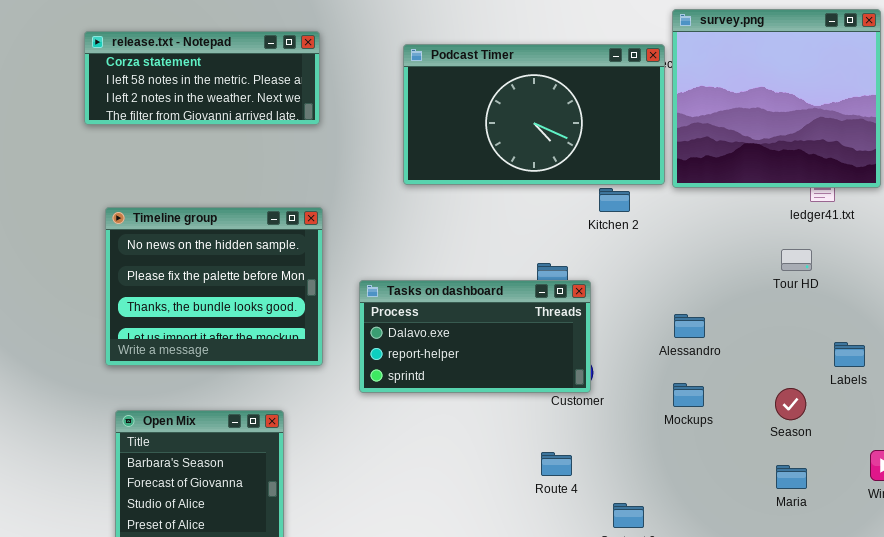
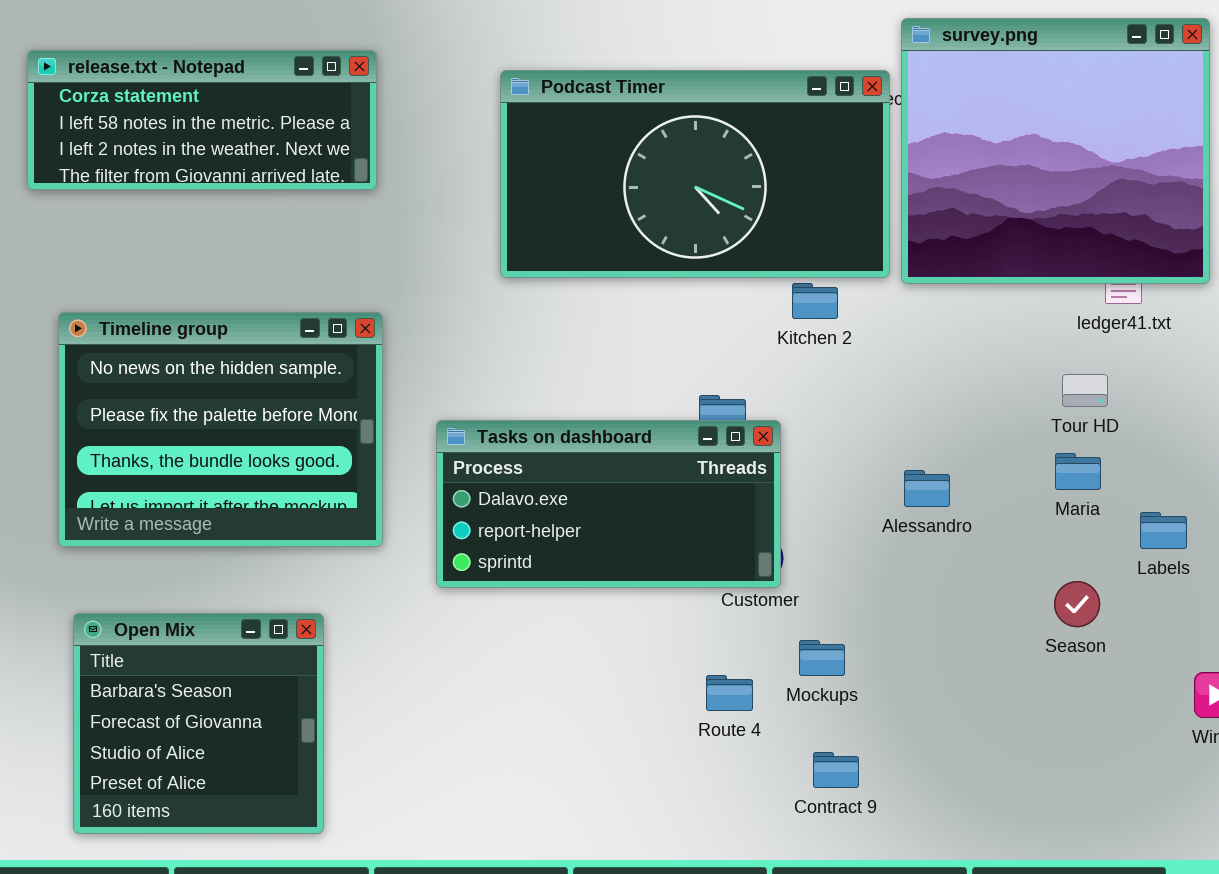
Mockups: [673,383,704,407] -> [799,640,845,676], moved
Maria: [776,465,807,489] -> [1055,453,1101,490], moved

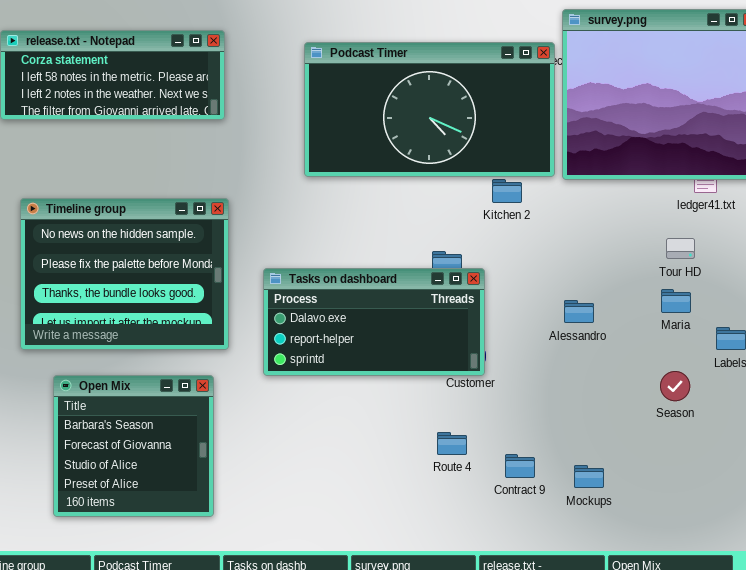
Open Mix: [73,613,324,834] -> [53,375,214,517], moved
Mockups: [799,640,845,676] -> [574,465,604,488], moved
Contract 9: [813,752,859,788] -> [505,454,535,478], moved

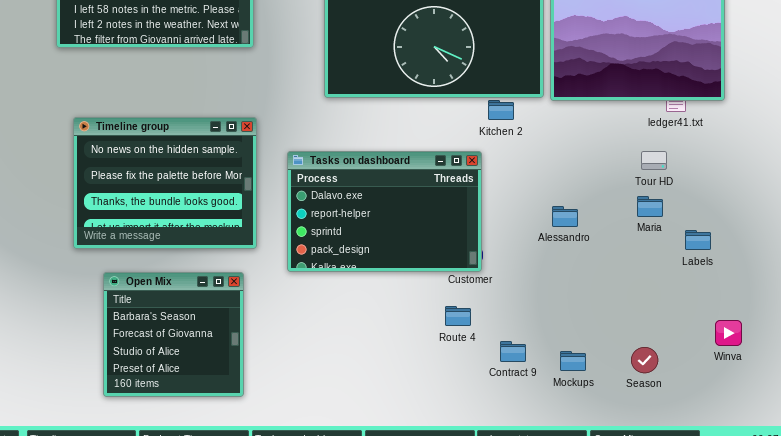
Tasks on dashboard: [263,268,485,376] -> [287,151,482,272], resized
Season: [660,371,690,401] -> [631,347,658,373], moved
Route 4: [437,432,467,455] -> [445,306,471,326], moved

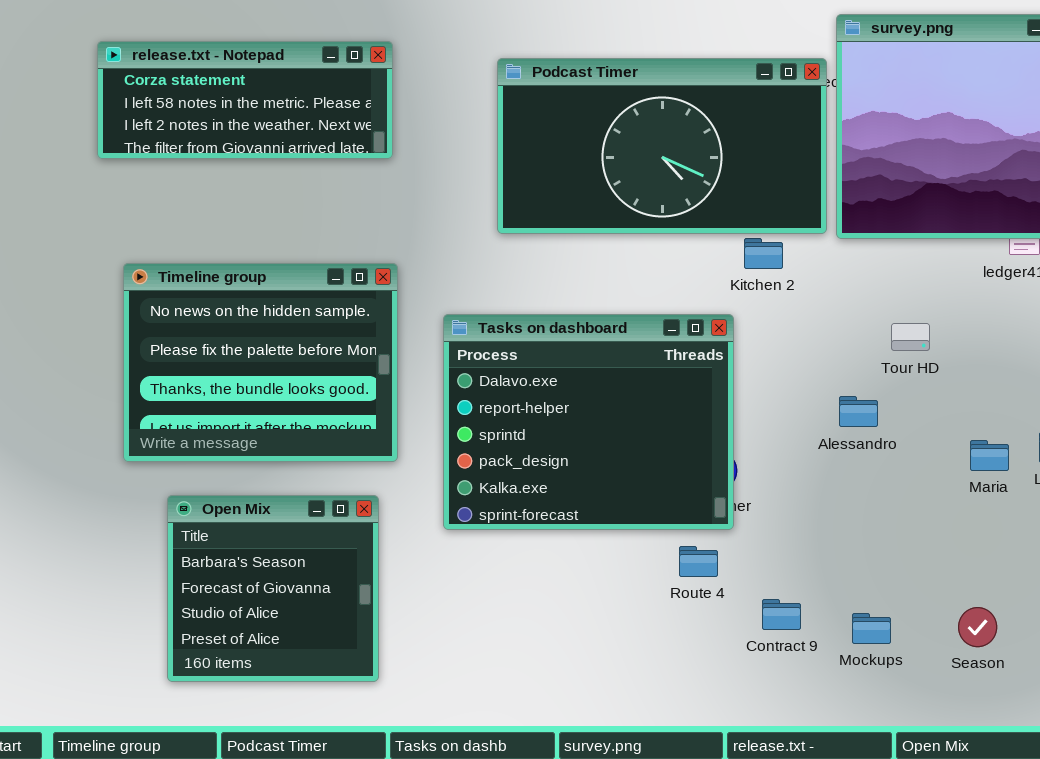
Tasks on dashboard: [287,151,482,272] -> [443,314,734,530], resized
Tour HD: [641,151,667,170] -> [891,323,930,351], moved
Maria: [637,196,663,217] -> [970,440,1009,471], moved

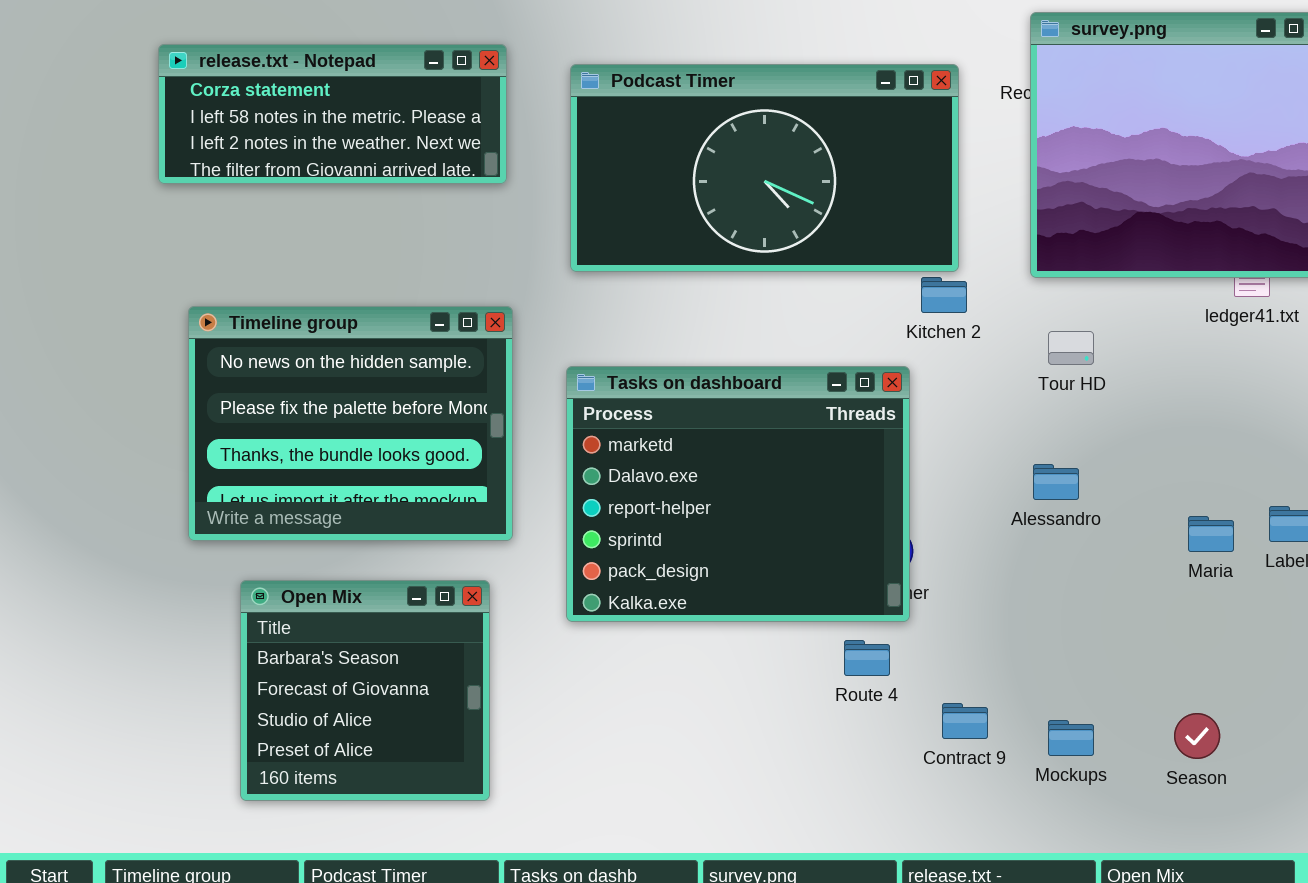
Podcast Timer: [497,58,827,234] -> [570,64,959,272], moved
Tasks on dashboard: [443,314,734,530] -> [566,366,910,622], scrolled up 1 row
Tour HD: [891,323,930,351] -> [1048,331,1094,365], moved

